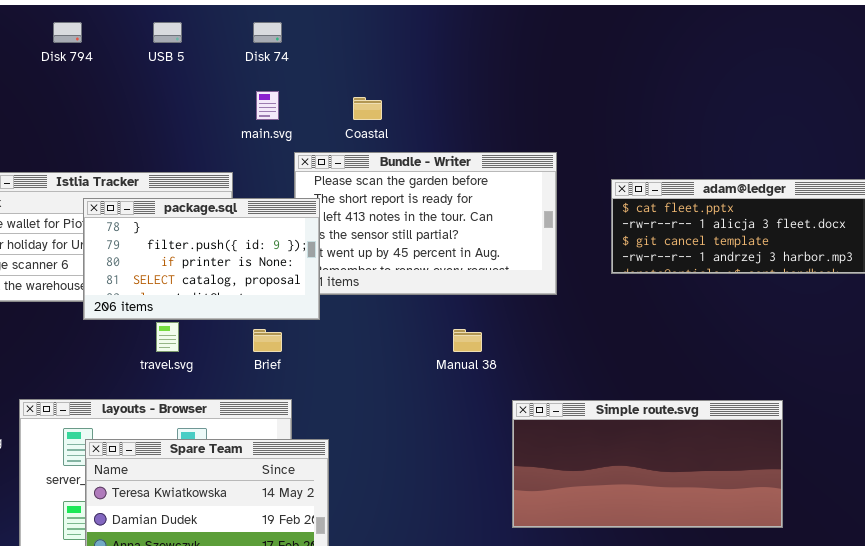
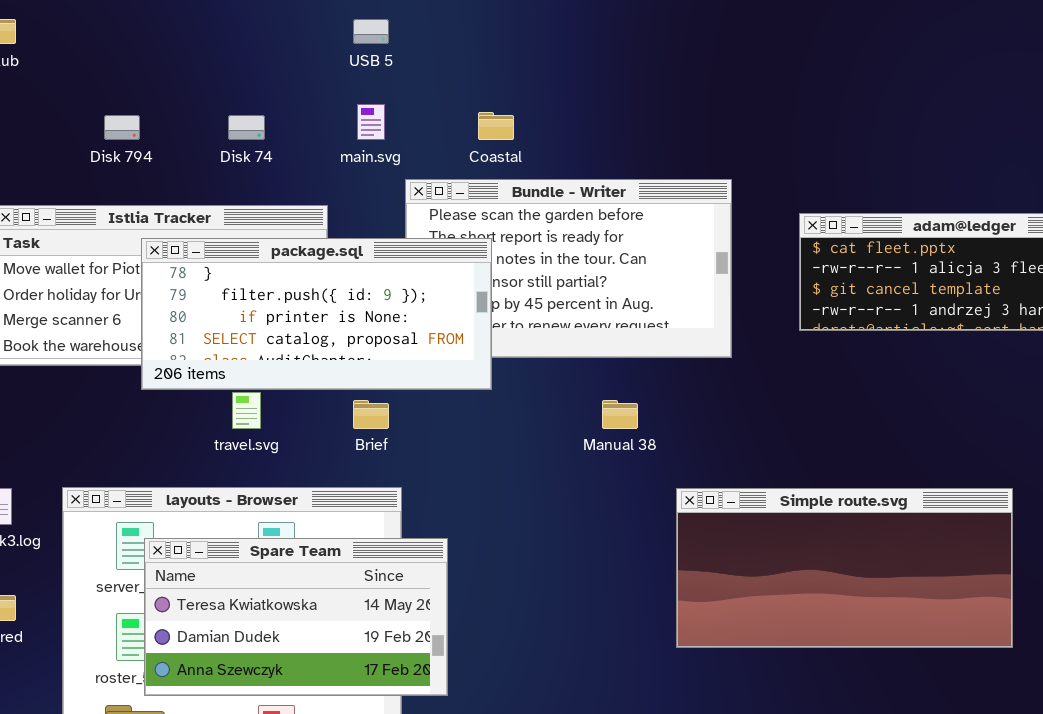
Disk 794: [53,22,82,43] -> [104,115,140,140], moved
USB 5: [153,22,182,43] -> [353,19,389,44], moved
Disk 74: [253,22,282,43] -> [228,115,265,140], moved
package.sql: [83,198,320,320] -> [141,238,492,390], resized

